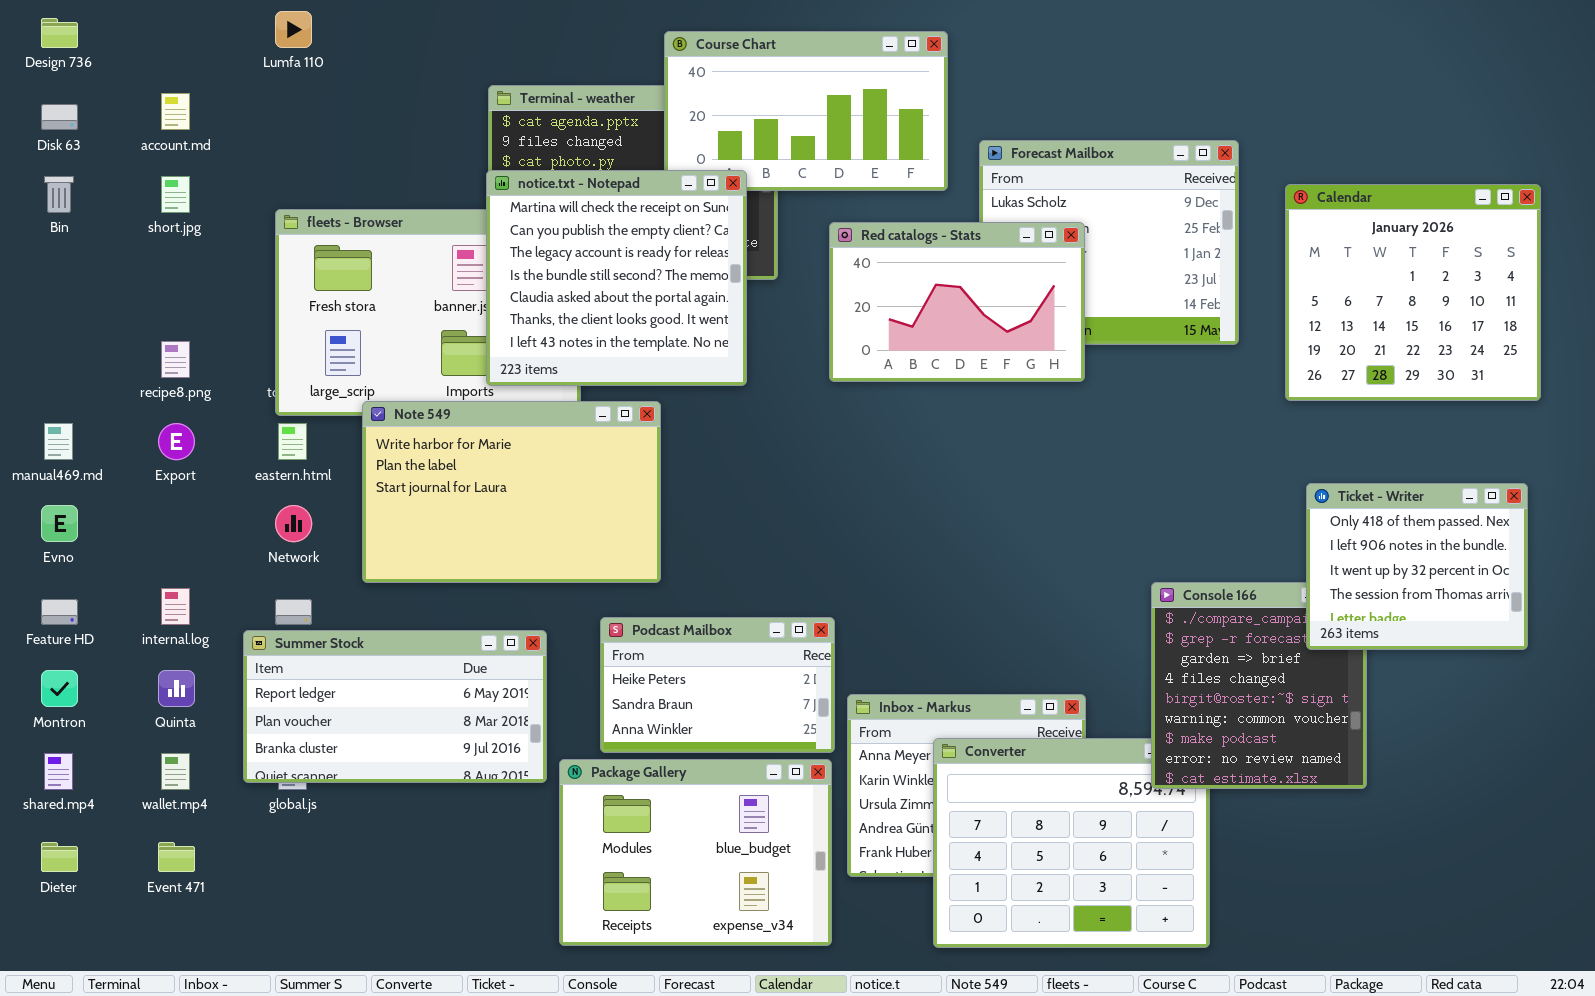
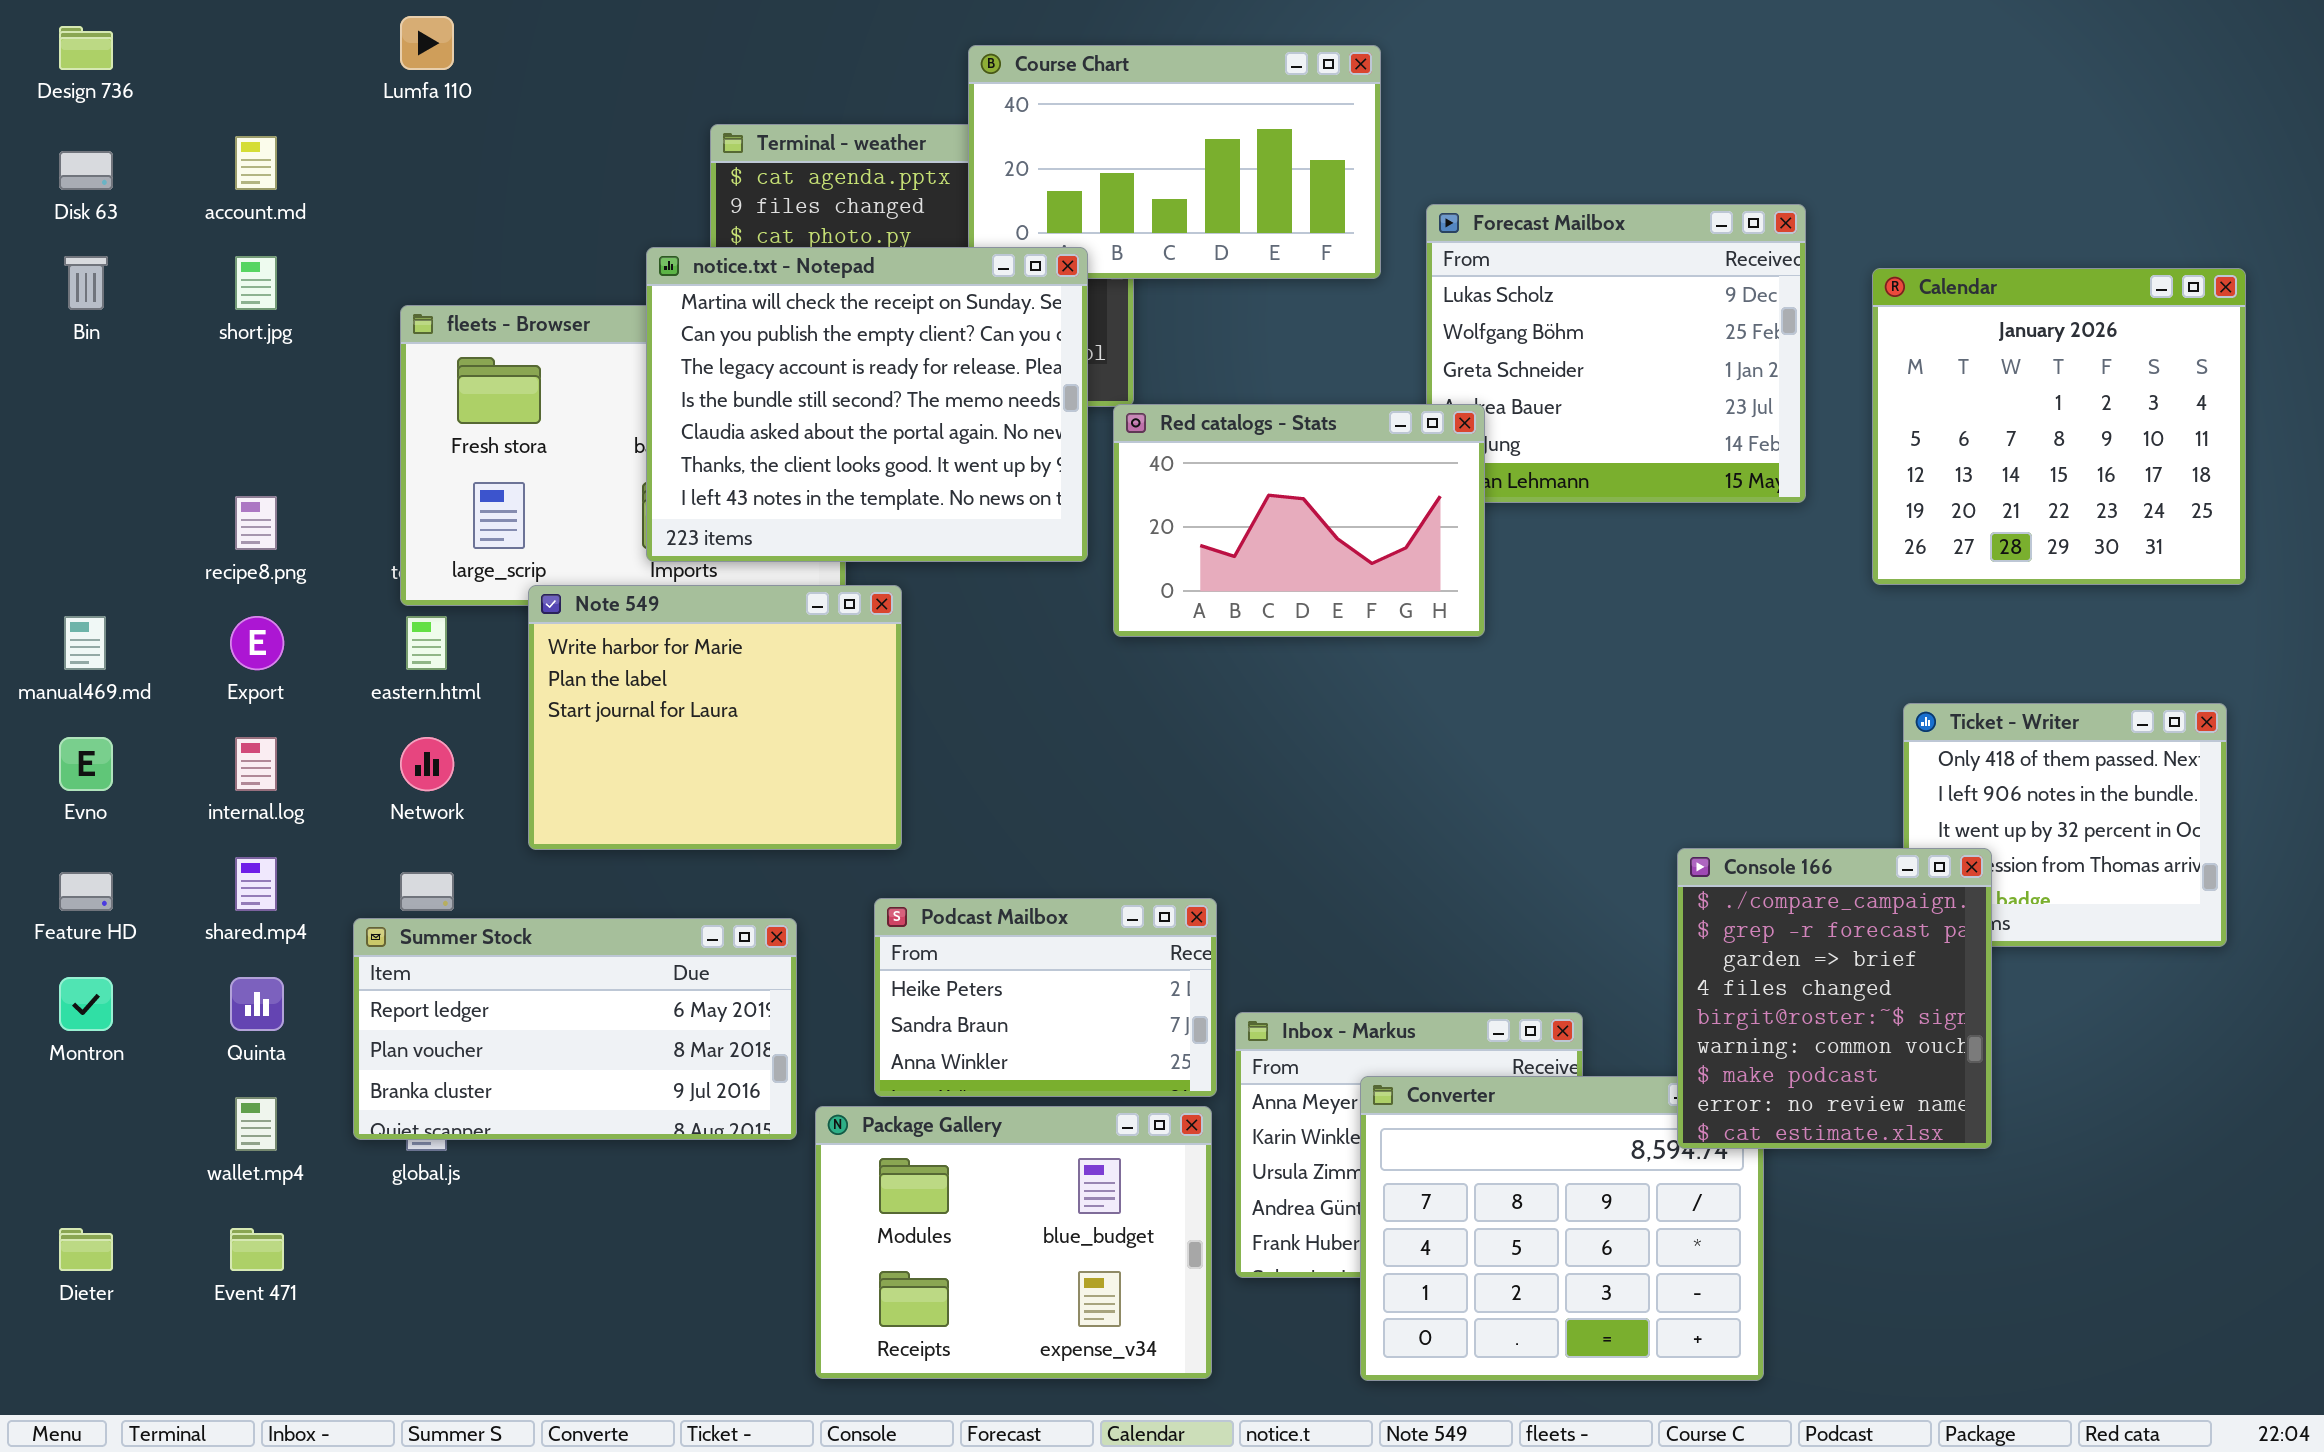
notice.txt - Notepad: [486,170,747,386] -> [646,247,1088,562], resized
Red catalogs - Stats: [829,222,1085,382] -> [1113,404,1485,637], moved
Note 549: [362,401,661,583] -> [528,585,902,850], resized
Console 166: [1151,582,1367,789] -> [1677,848,1992,1149], raised
internal.log: [161,588,190,625] -> [235,737,277,791], moved
shared.mp4: [44,753,73,790] -> [235,857,277,911], moved

